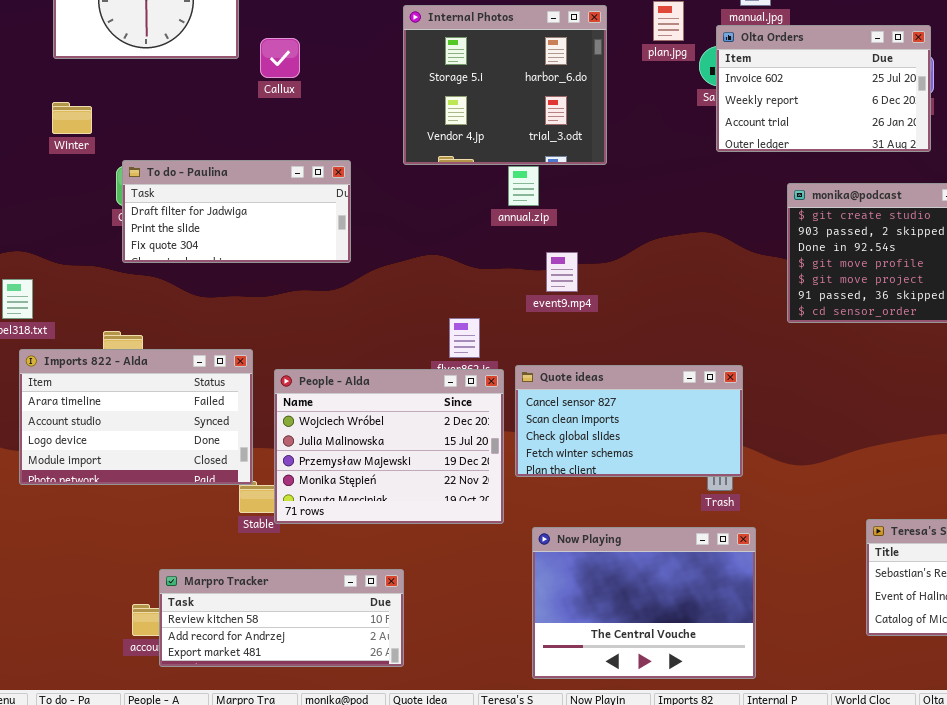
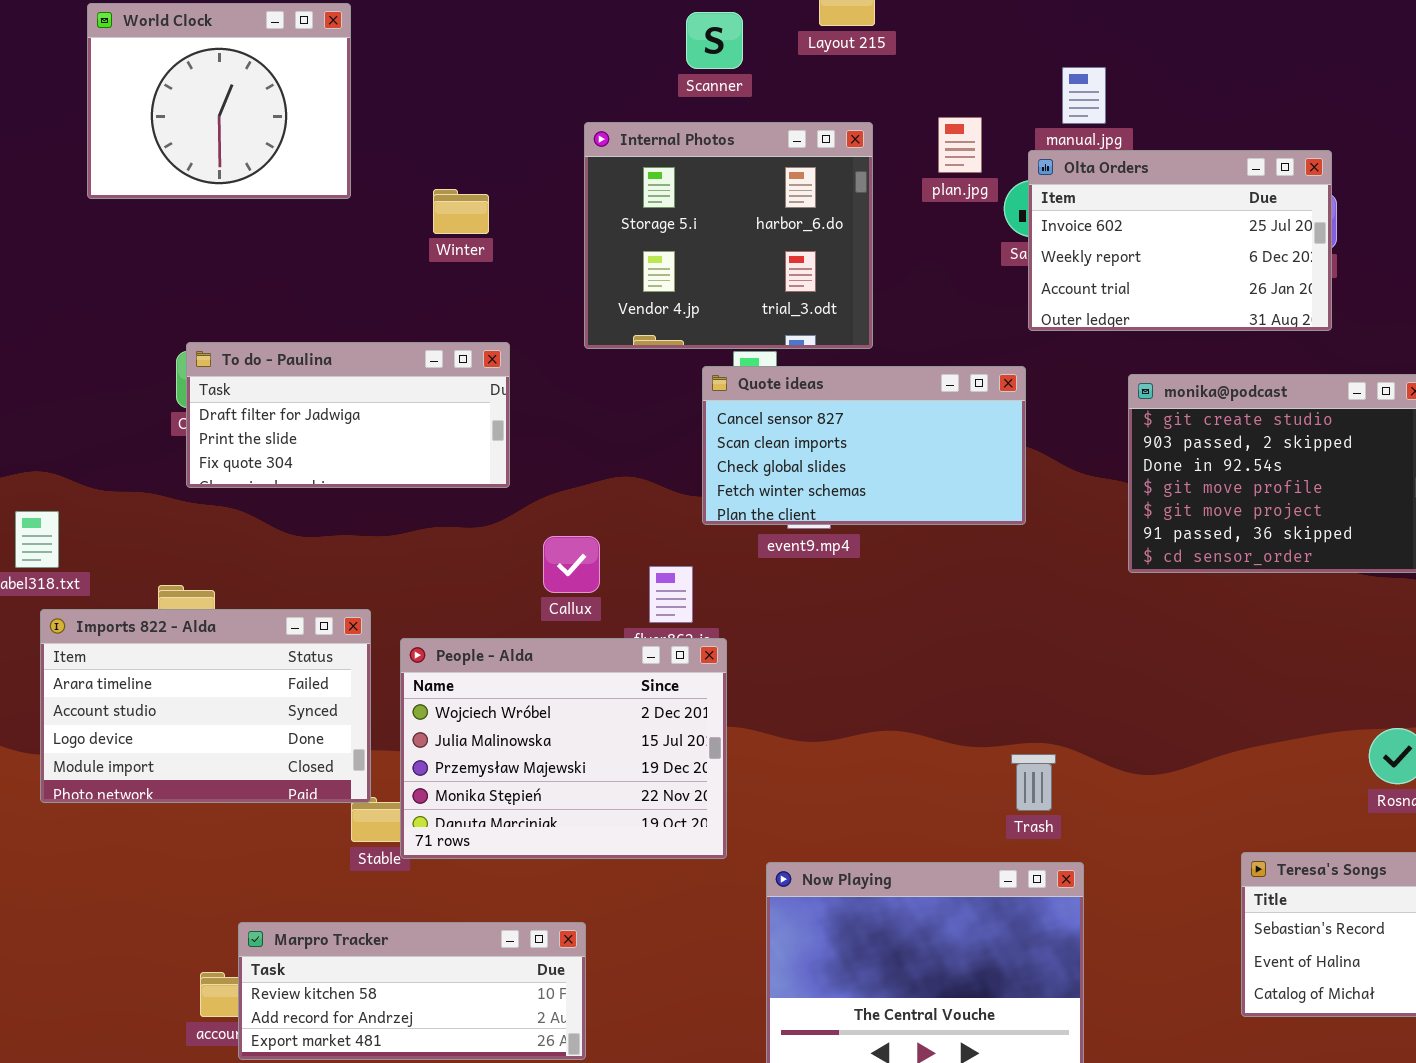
Callux: [260,38,300,78] -> [543,536,600,593], moved
Winter: [52,102,92,134] -> [433,189,489,234], moved
Quote ideas: [515,365,743,477] -> [702,366,1026,525], moved

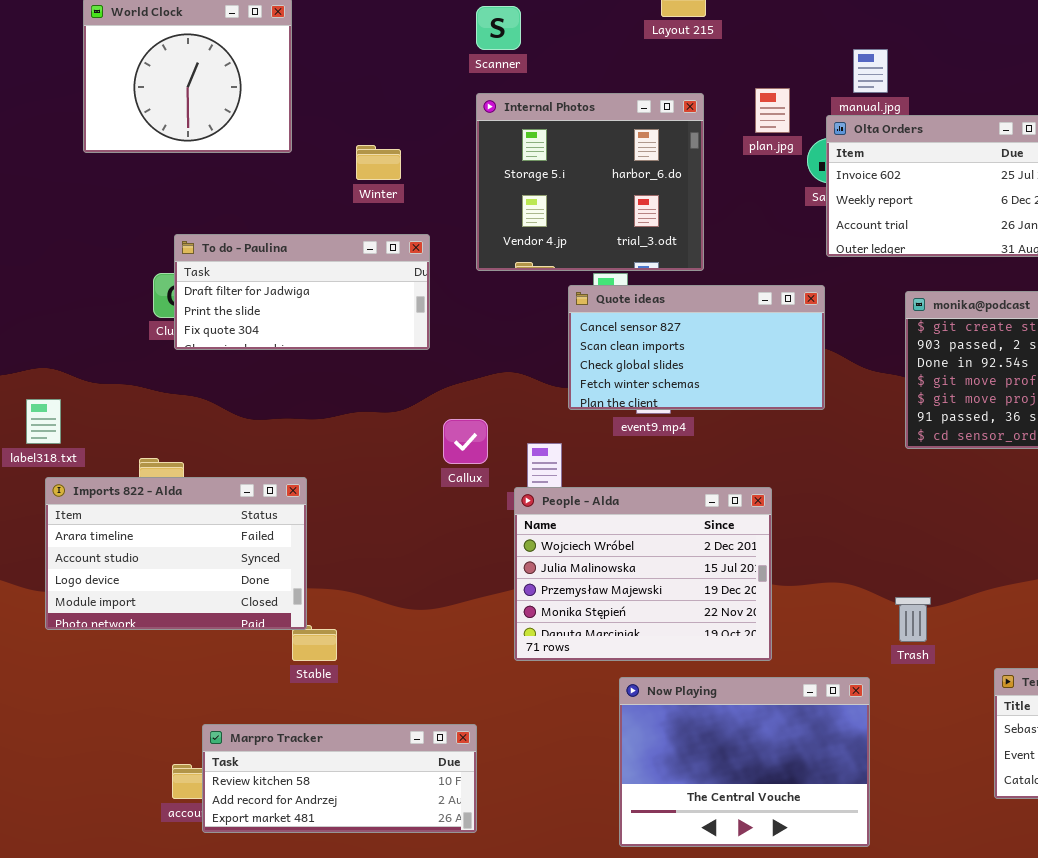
Scanner: [686,12,743,69] -> [476,6,521,50], moved
To do - Paulina: [186,342,510,488] -> [174,234,430,350], moved
People - Alda: [400,638,727,859] -> [514,487,772,661], moved
Trash: [1011,754,1056,811] -> [895,597,931,642], moved

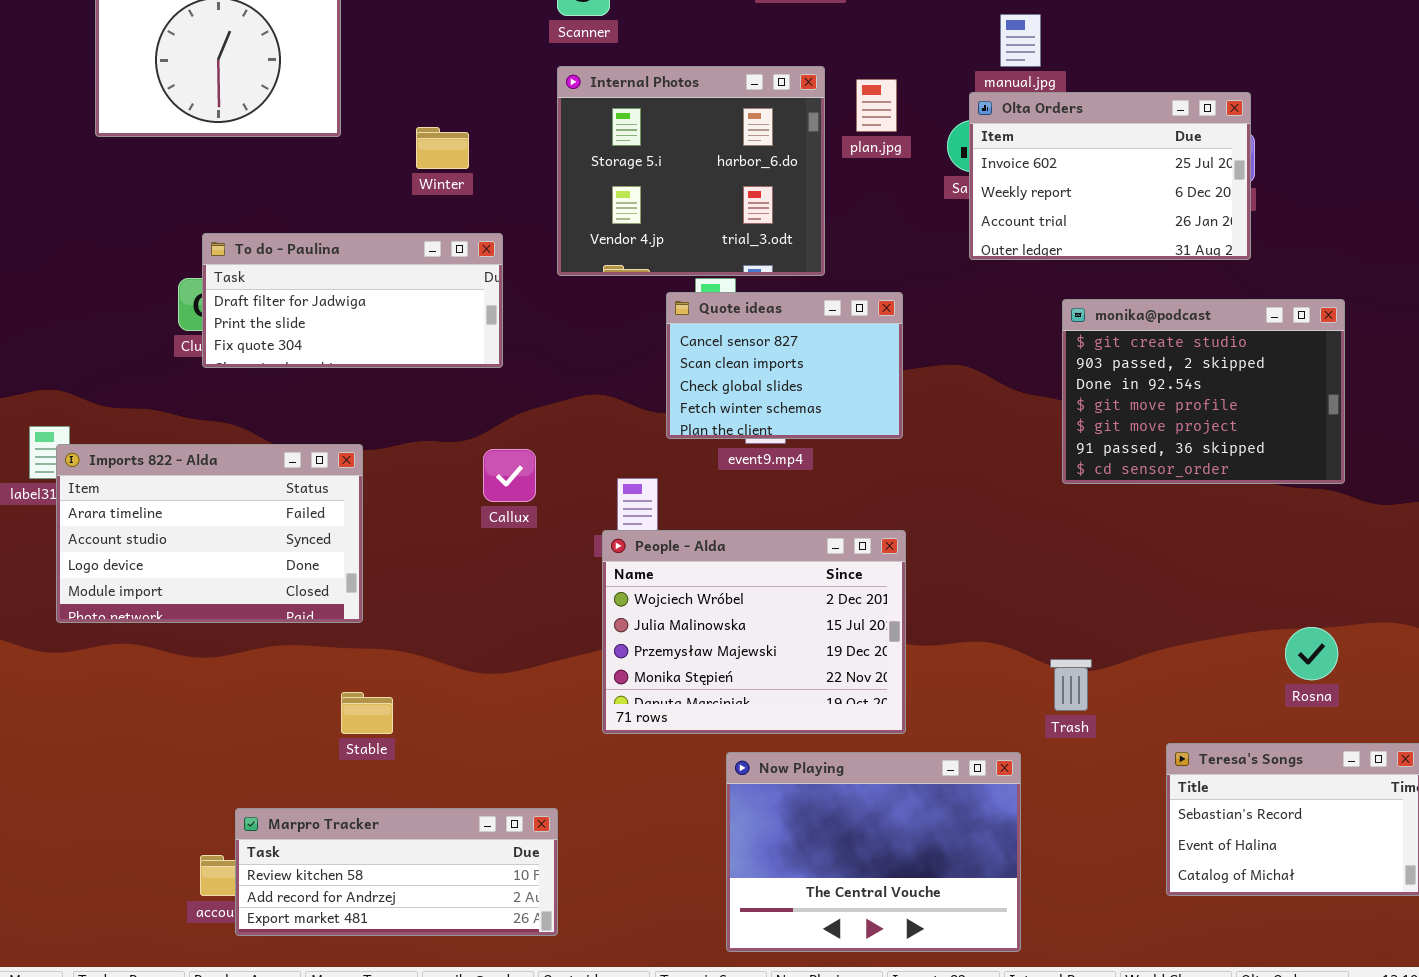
plan.jpg: [755,88,790,133] -> [856,79,897,132], moved
Quote ideas: [568,285,825,410] -> [666,292,903,439], resized
Callux: [443,419,488,464] -> [483,449,536,502], moved
Imports 822 - Alda: [45,477,307,630] -> [56,444,363,623], moved

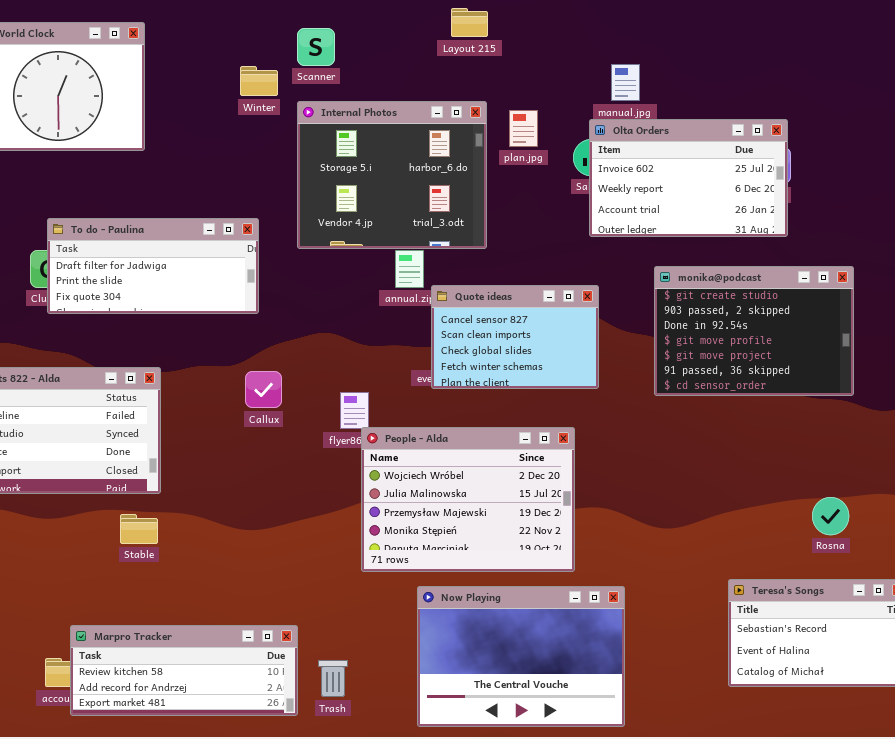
Winter: [416,127,469,169] -> [240,66,278,96], moved
Quote ideas: [666,292,903,439] -> [431,285,599,389], moved
People - Alda: [602,530,906,734] -> [361,427,575,572], moved
Trash: [1050,659,1092,711] -> [318,660,348,697], moved
Stable: [341,692,393,734] -> [120,514,158,544], moved

